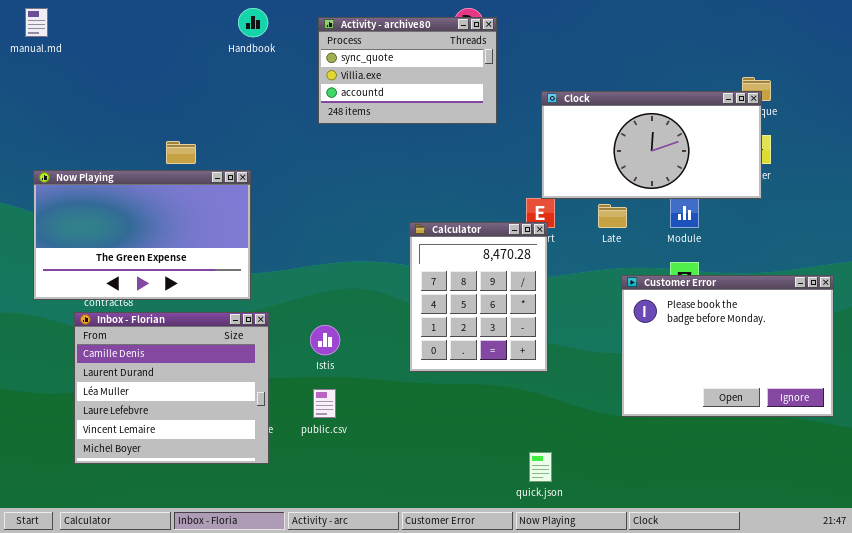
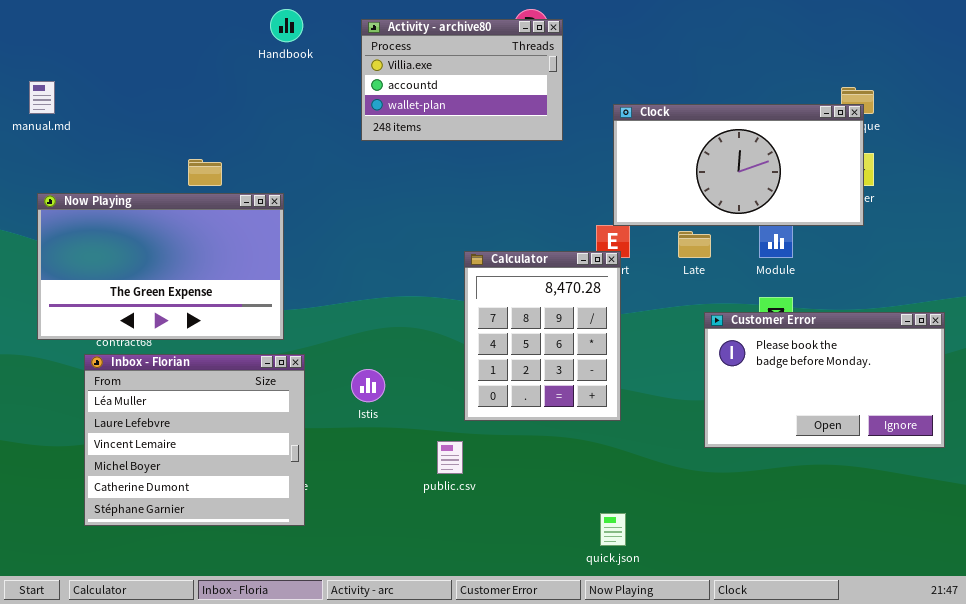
manual.md: [25,8,48,37] -> [29,81,55,114], moved
Activity - archive80: [318,17,497,124] -> [361,19,563,141], scrolled down 1 row
Customer Error: [621,275,834,417] -> [704,312,945,448], resized
Inbox - Florian: [74,312,269,464] -> [84,354,305,526], scrolled down 2 rows
public.csv: [313,389,336,418] -> [437,441,463,474], moved

